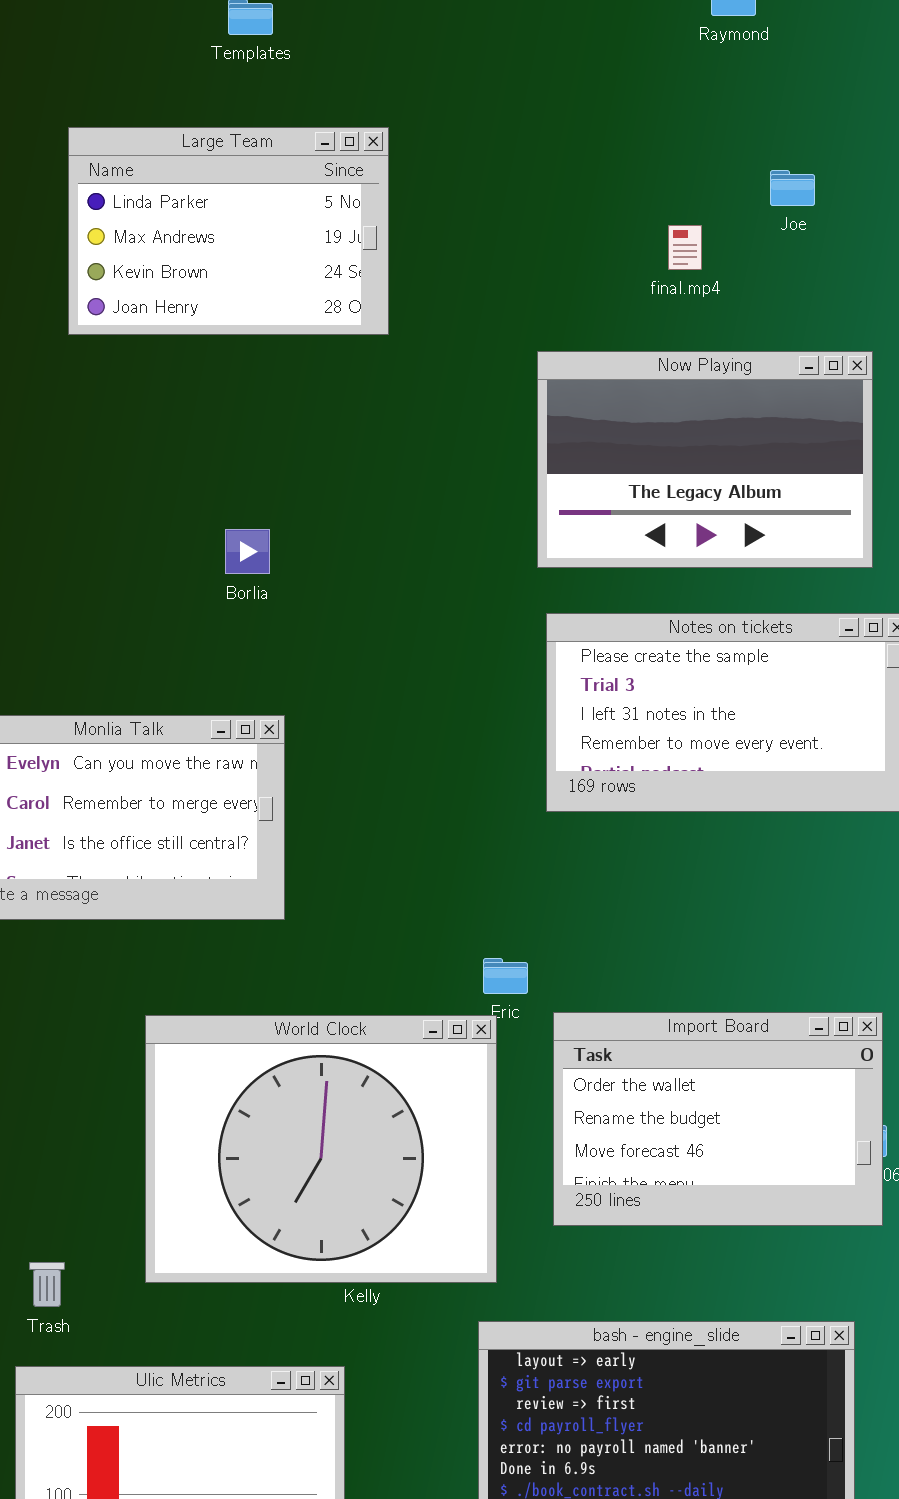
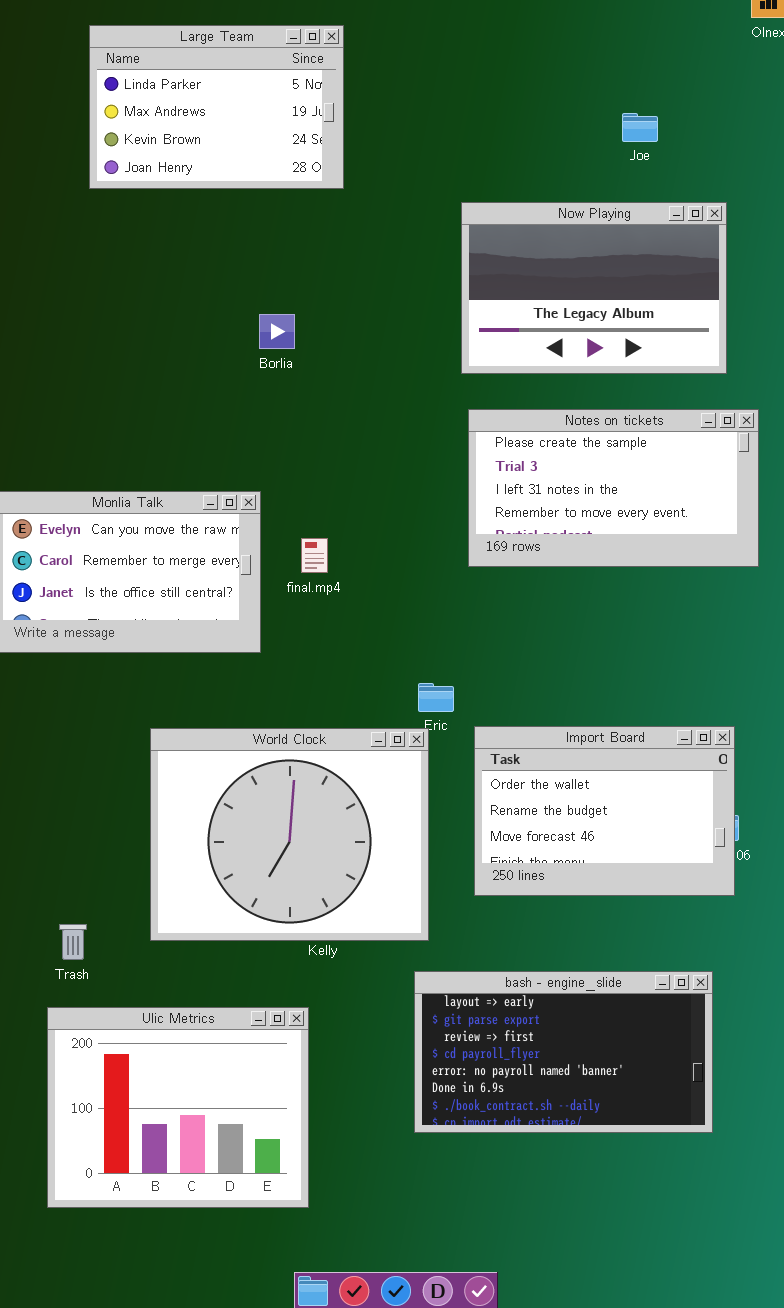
Joe: [770,170,815,206] -> [622,113,658,142], moved
final.mp4: [668,225,702,270] -> [301,538,328,573], moved
Borlia: [225,529,270,574] -> [259,314,295,349], moved

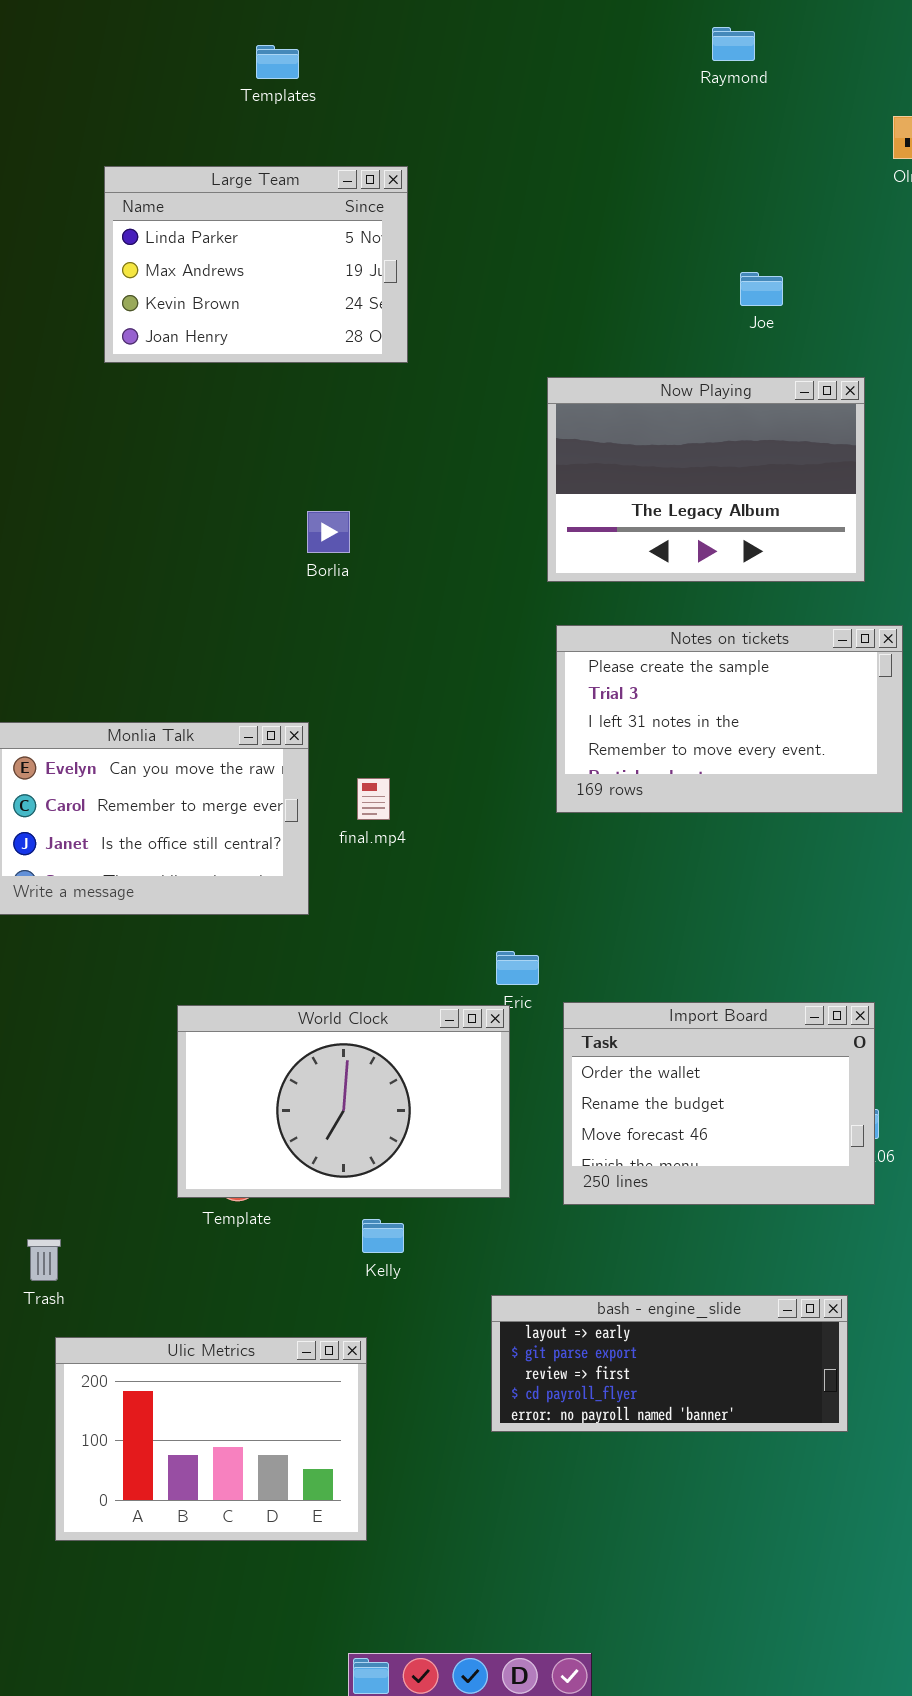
World Clock: [150,728,429,941] -> [177,1005,510,1198], resized
Trash: [59,924,87,960] -> [27,1239,61,1281], moved
bash - engine_slide: [414,971,713,1133] -> [491,1295,848,1432], resized
Ulic Metrics: [47,1007,309,1208] -> [55,1337,367,1541], resized

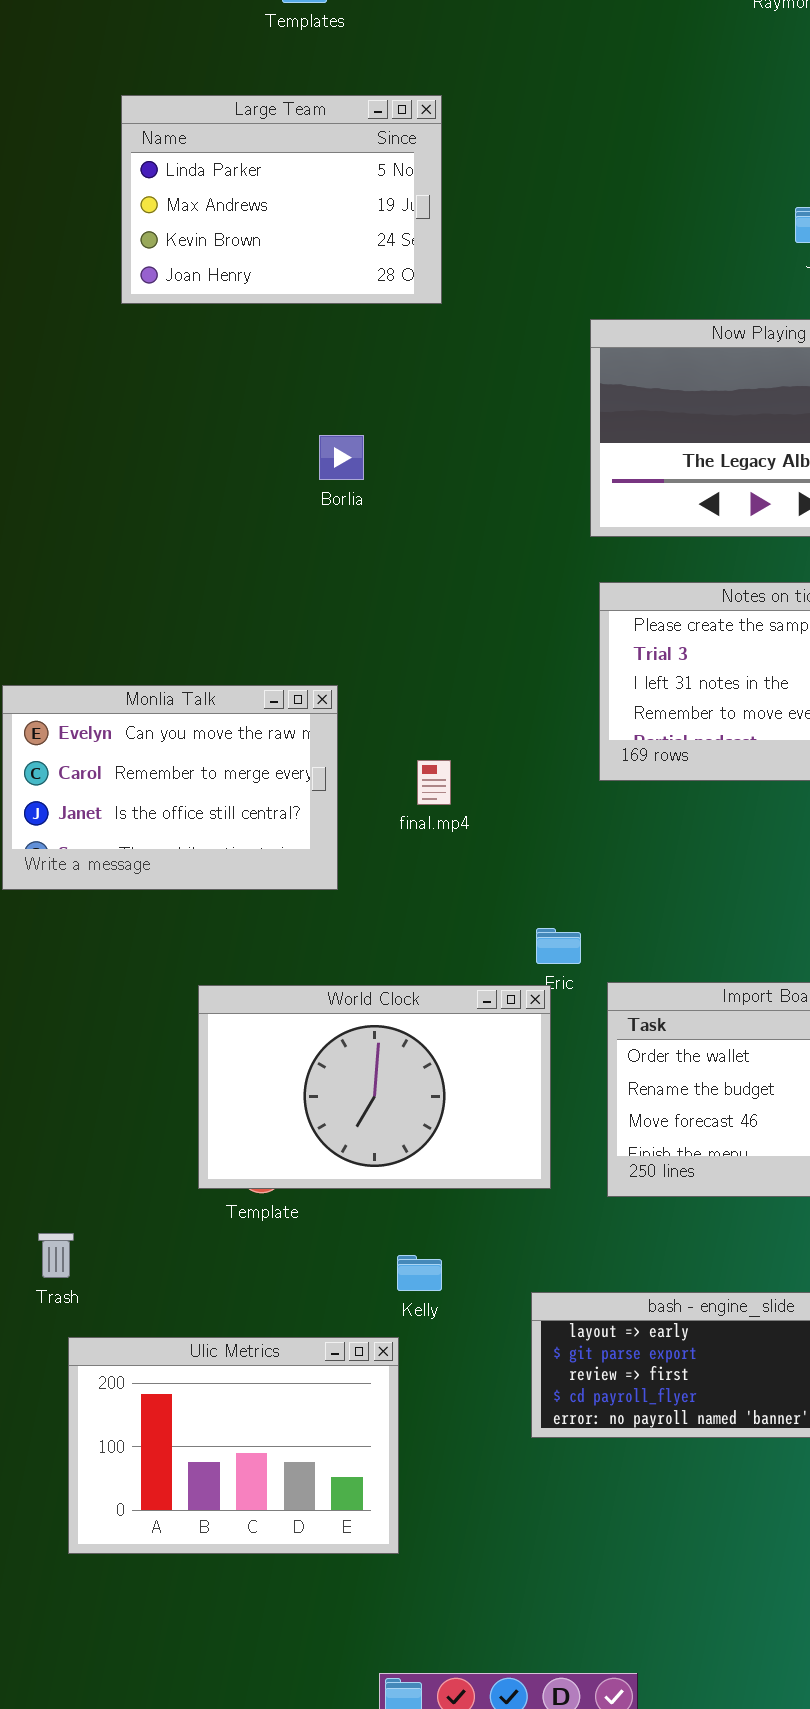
Borlia: [307,511,350,553] -> [319,435,364,480], moved
final.mp4: [357,778,390,820] -> [417,760,451,805], moved
Kelly: [362,1219,404,1253] -> [397,1255,442,1291], moved

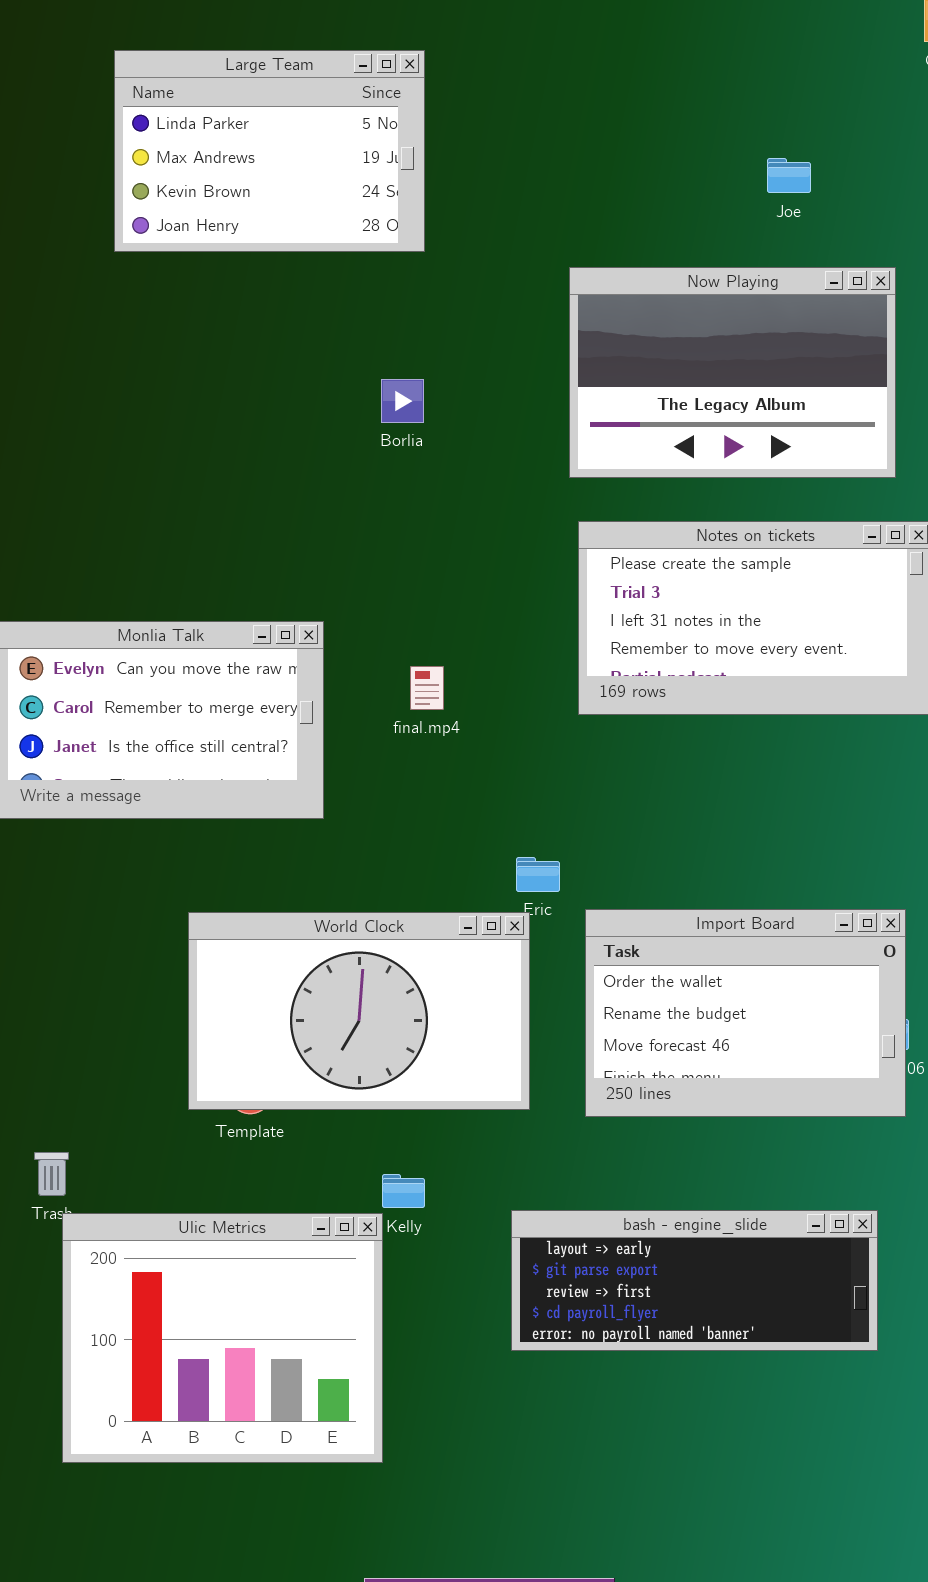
Borlia: [319,435,364,480] -> [381,379,424,423], moved
final.mp4: [417,760,451,805] -> [410,666,444,710], moved
Ulic Metrics: [68,1337,399,1554] -> [62,1213,383,1463], resized

